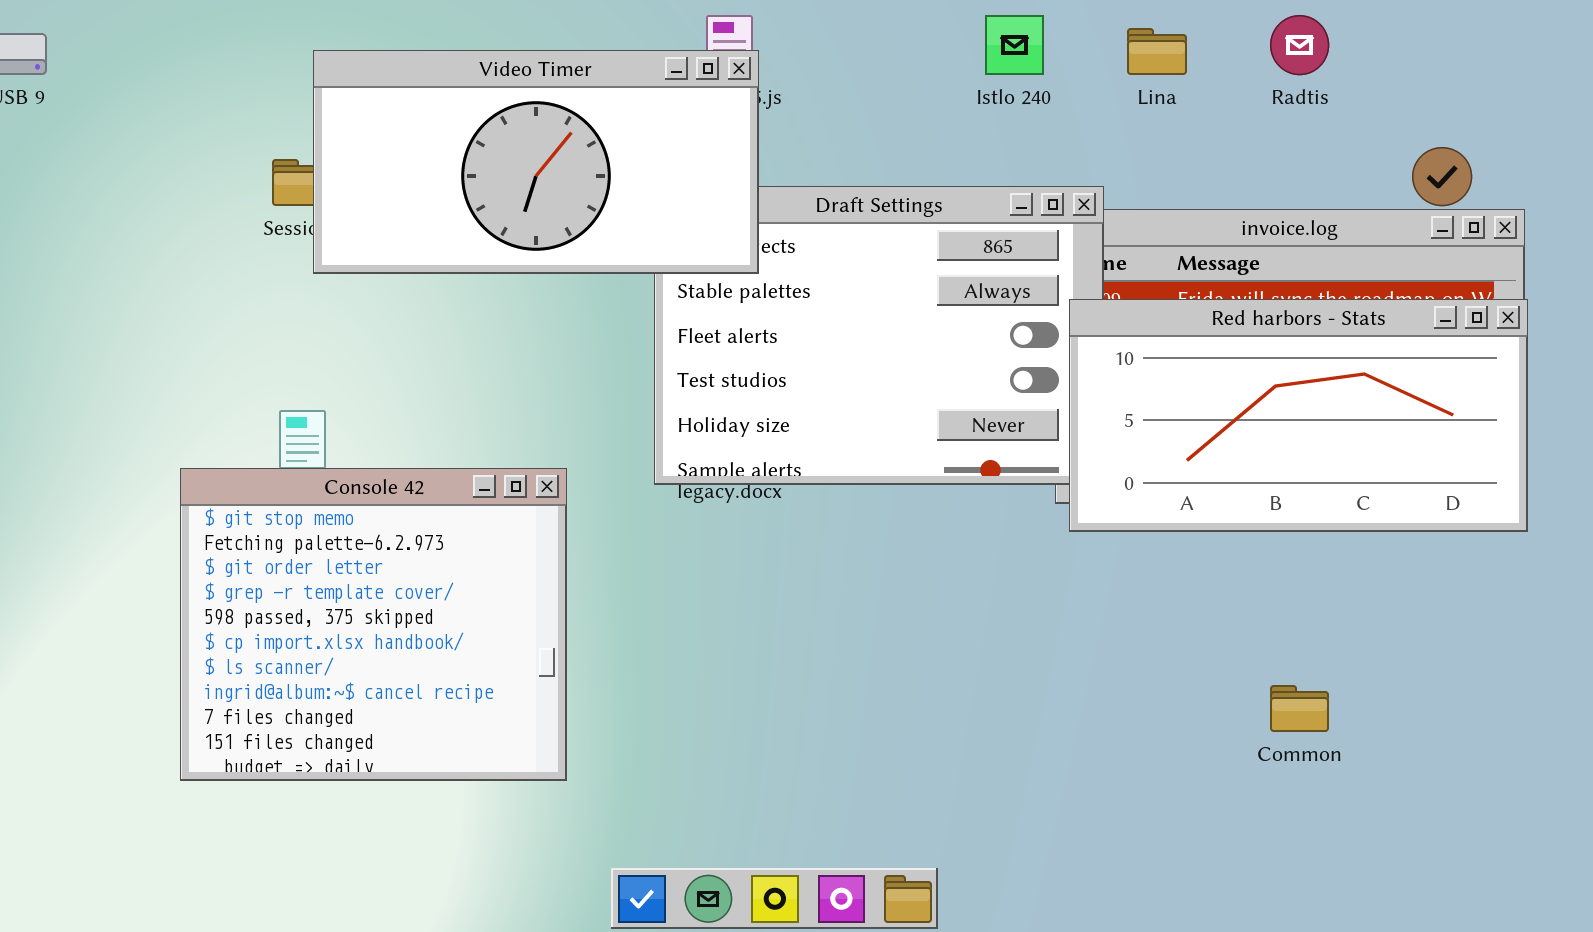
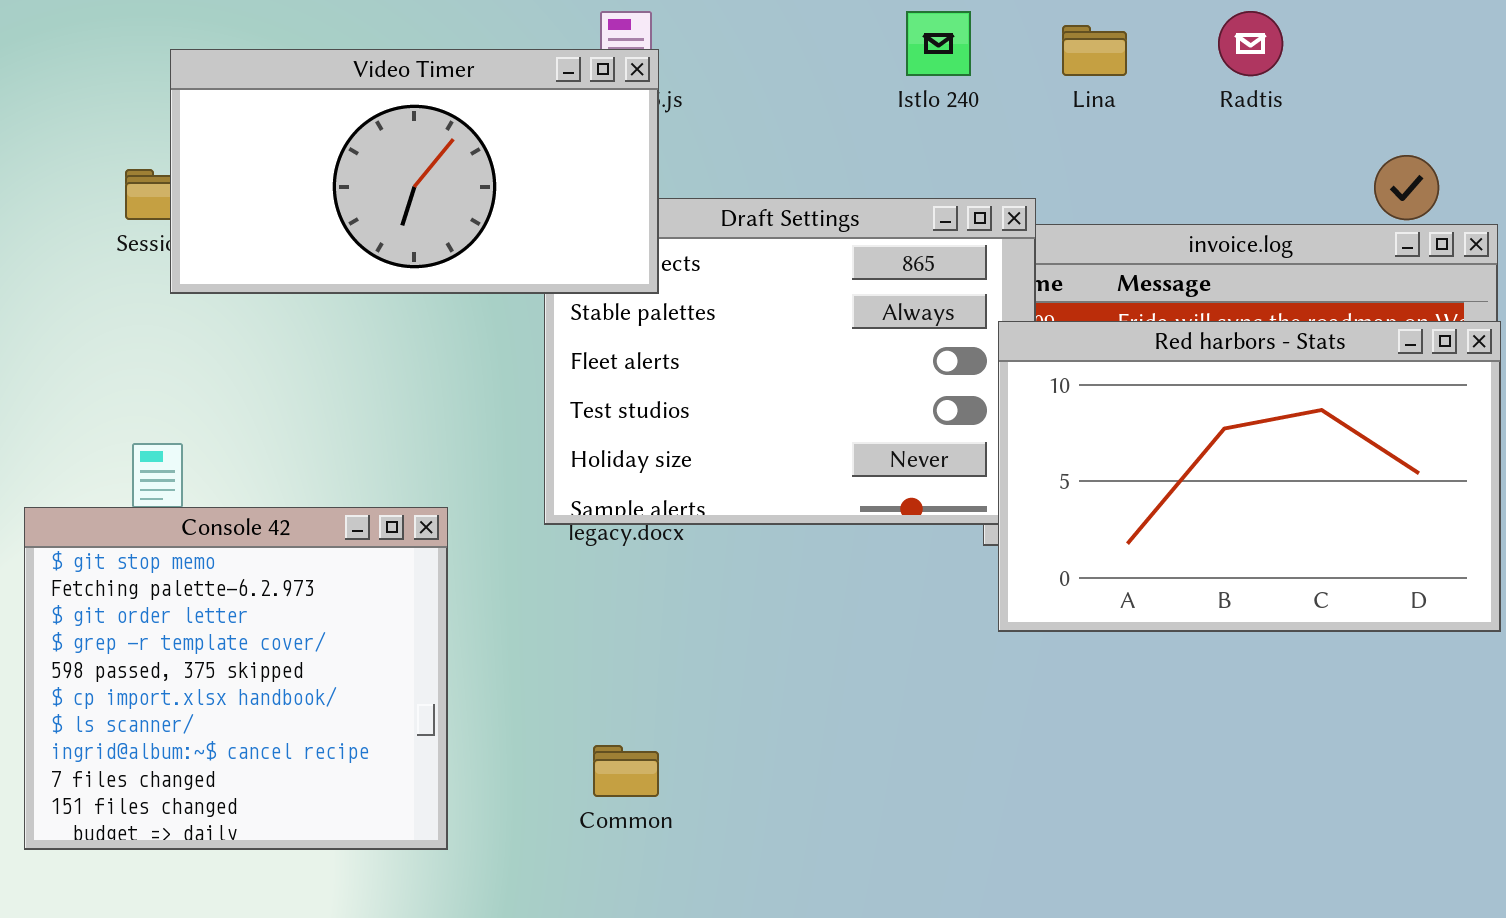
Red harbors - Stats: [1069,299,1528,532] -> [998,321,1501,632], resized
Common: [1270,685,1329,732] -> [593,745,659,797], moved

